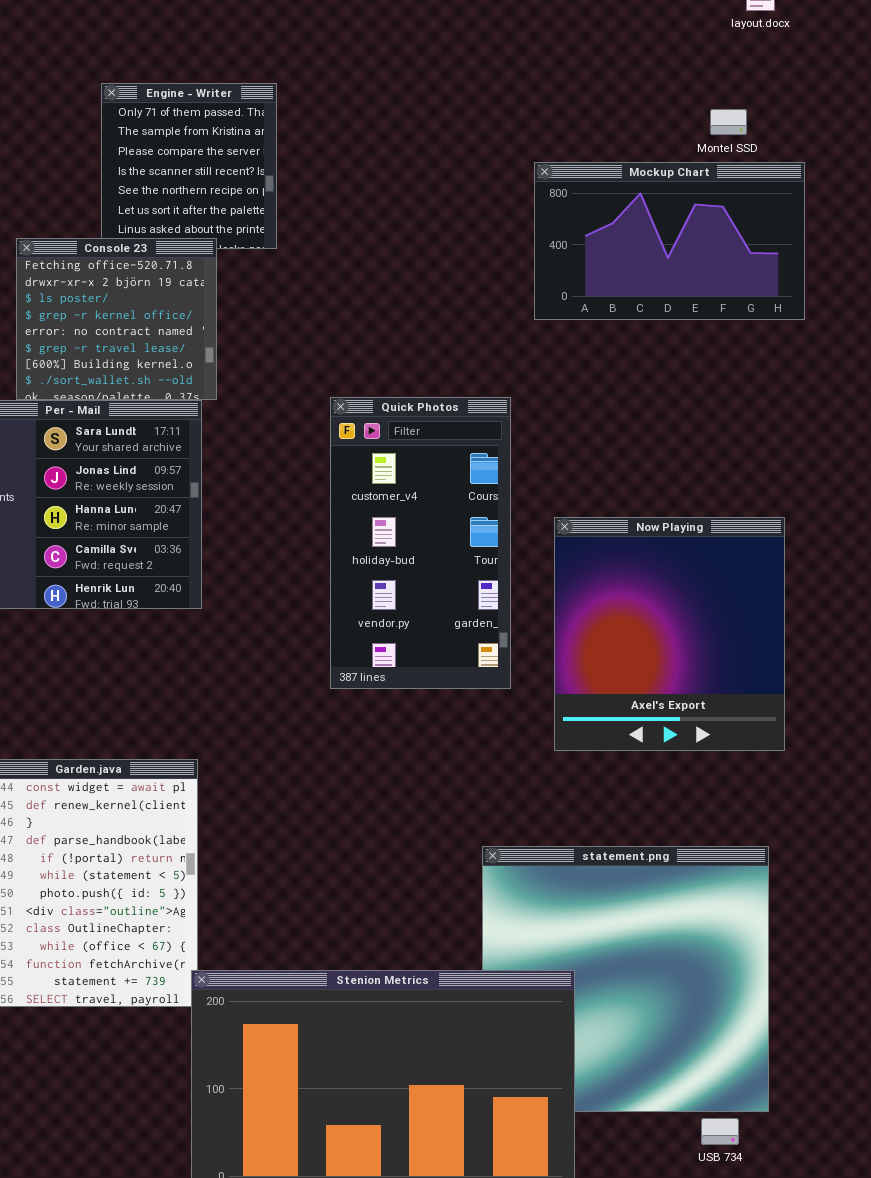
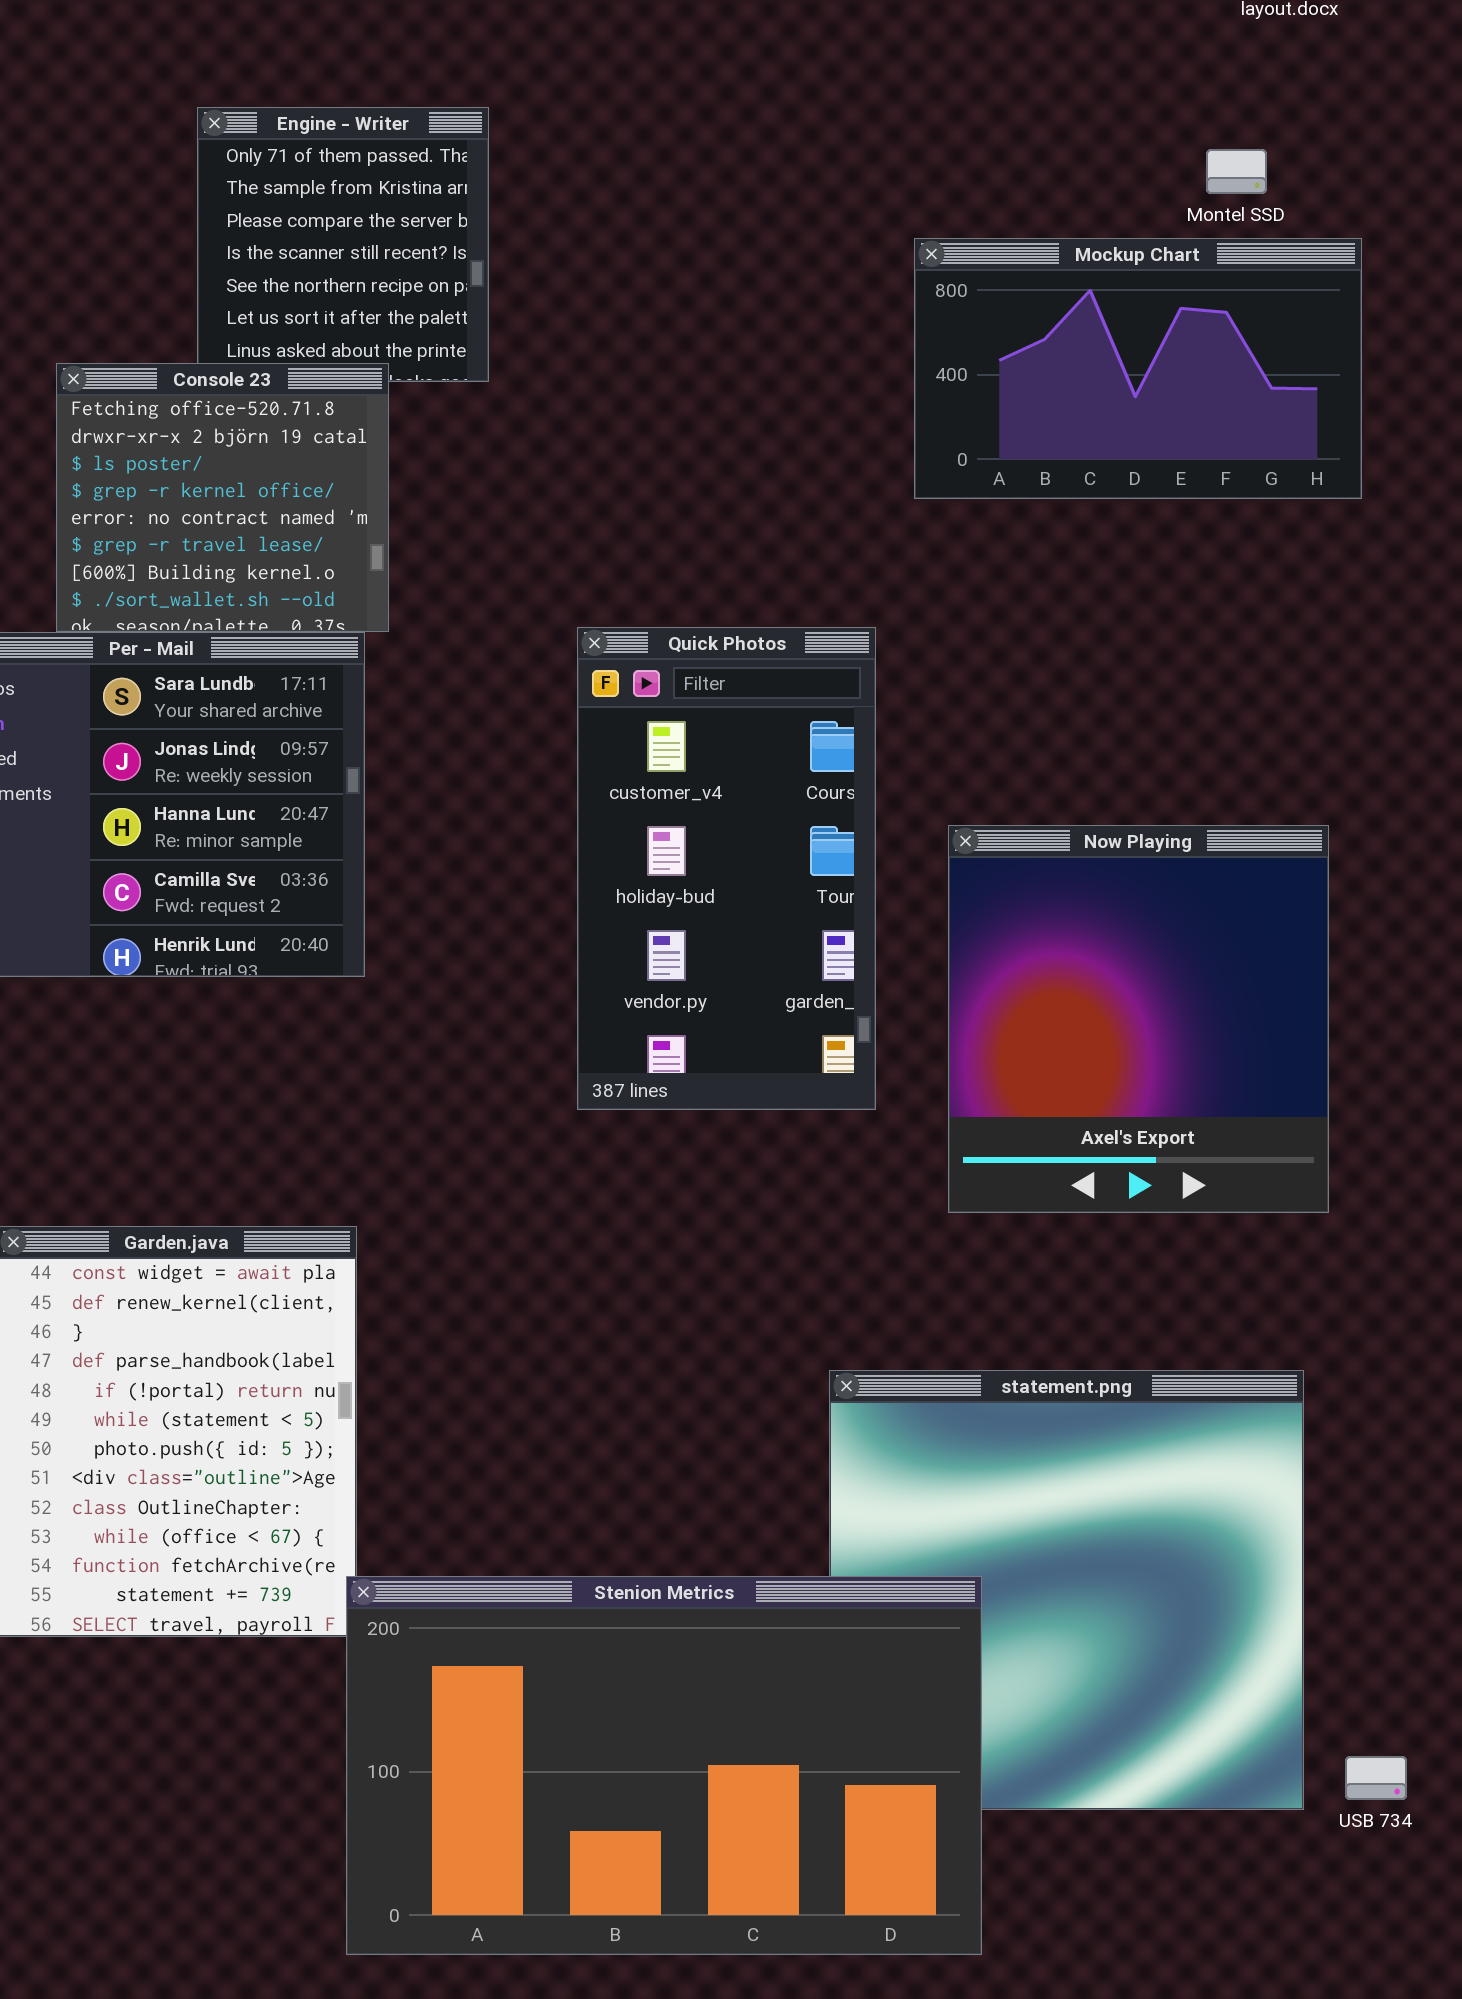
USB 734: [701,1118,739,1145] -> [1345,1756,1407,1800], moved

